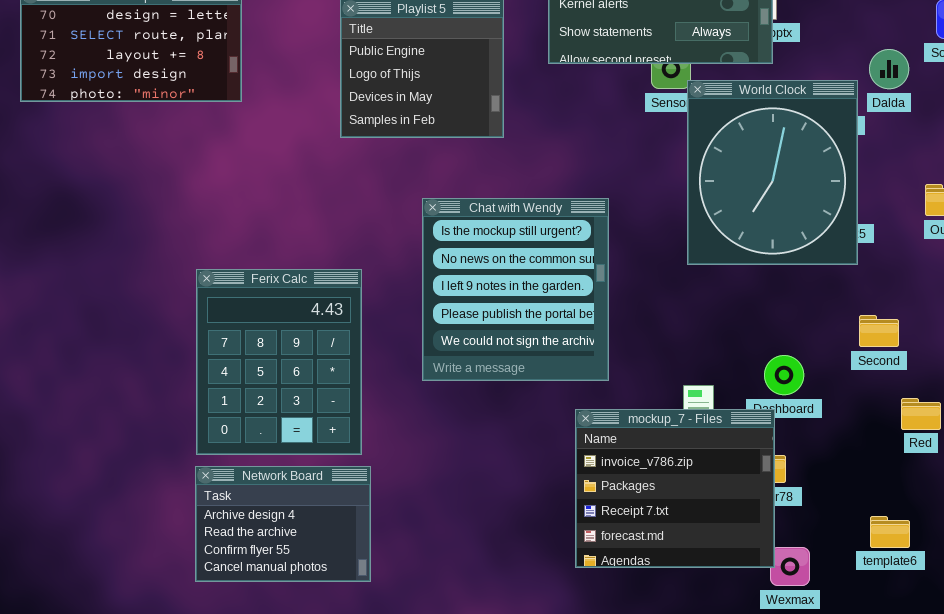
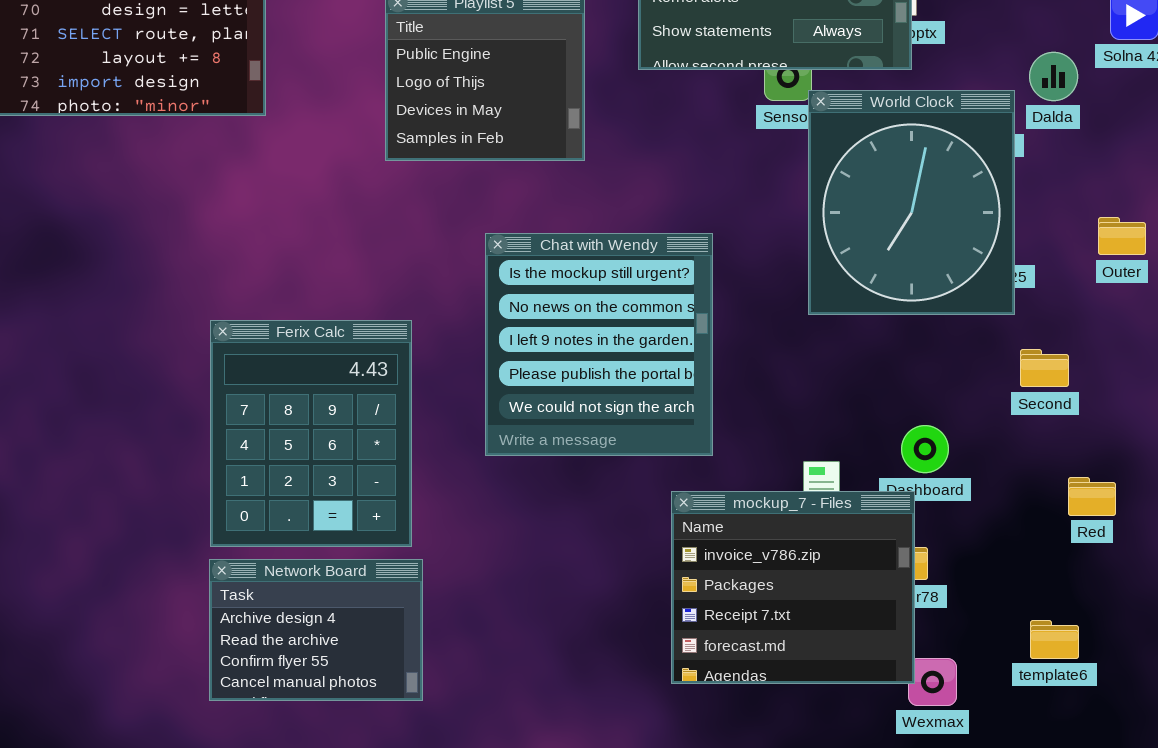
Second: [859,315,899,347] -> [1020,349,1069,387], moved

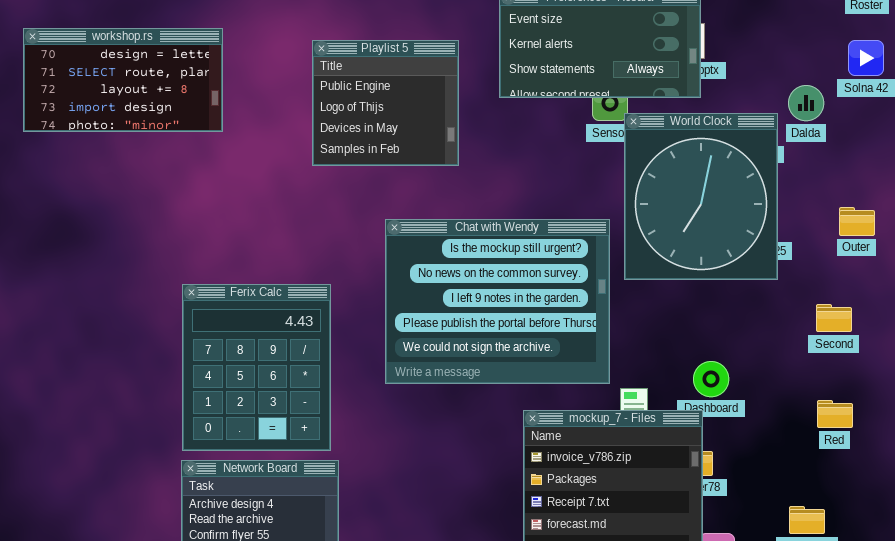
Chat with Wendy: [485,233,713,456] -> [385,219,610,384], resized
Second: [1020,349,1069,387] -> [816,304,852,332], moved

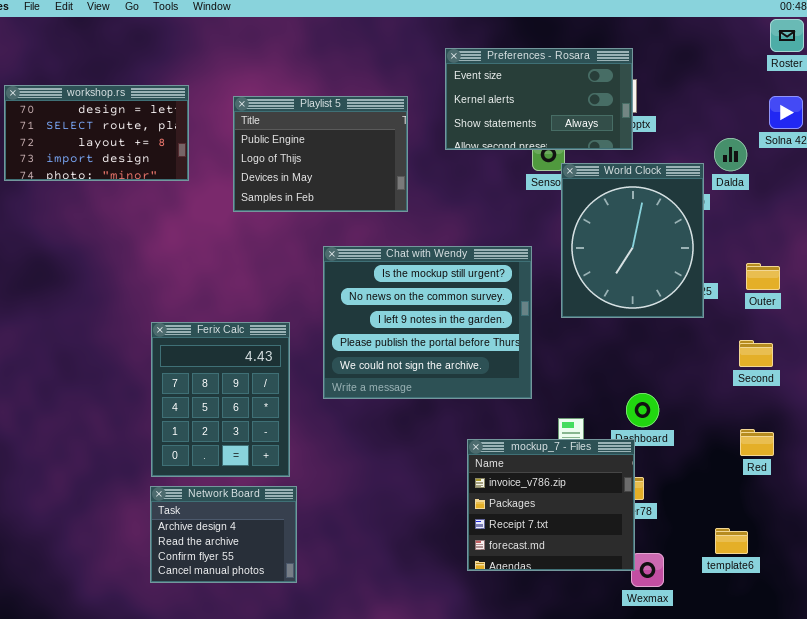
Playlist 5: [312,40,459,166] -> [233,96,408,212], resized
Outer: [839,207,875,236] -> [746,263,780,290], moved
Chat with Wendy: [385,219,610,384] -> [323,246,532,399], moved

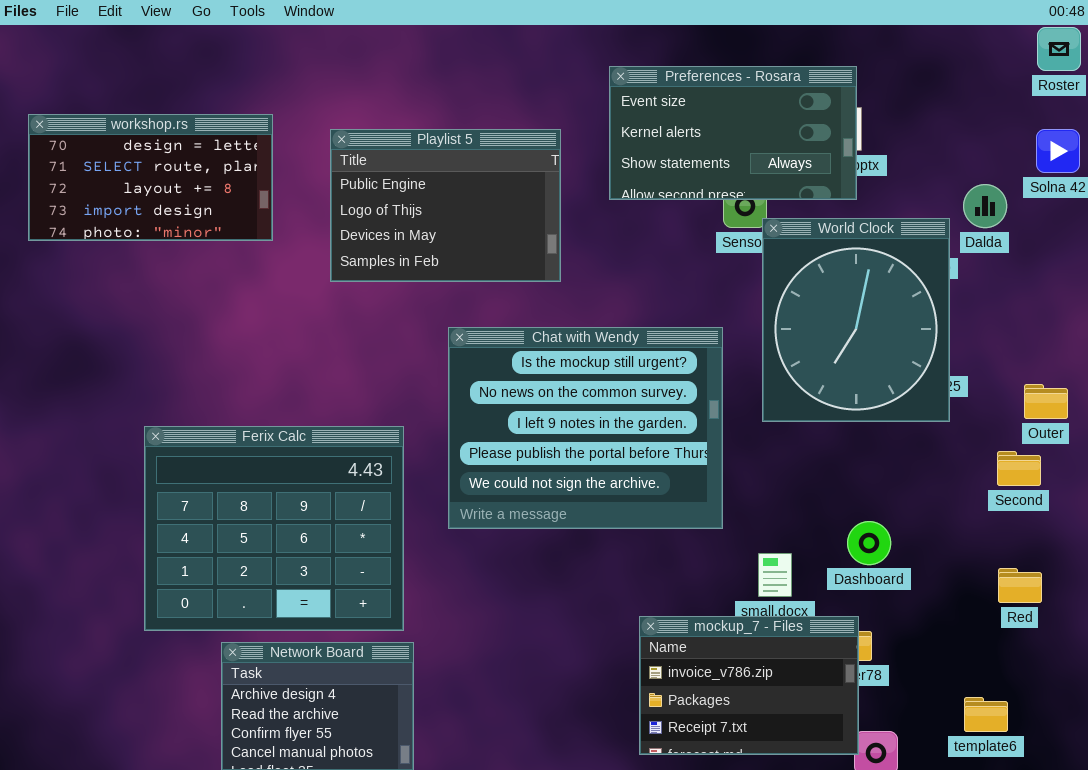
Outer: [746,263,780,290] -> [1024,384,1068,419], moved
Ferix Calc: [151,322,290,477] -> [144,426,404,631], resized
mockup_7 - Files: [467,439,635,571] -> [639,616,859,755], resized

